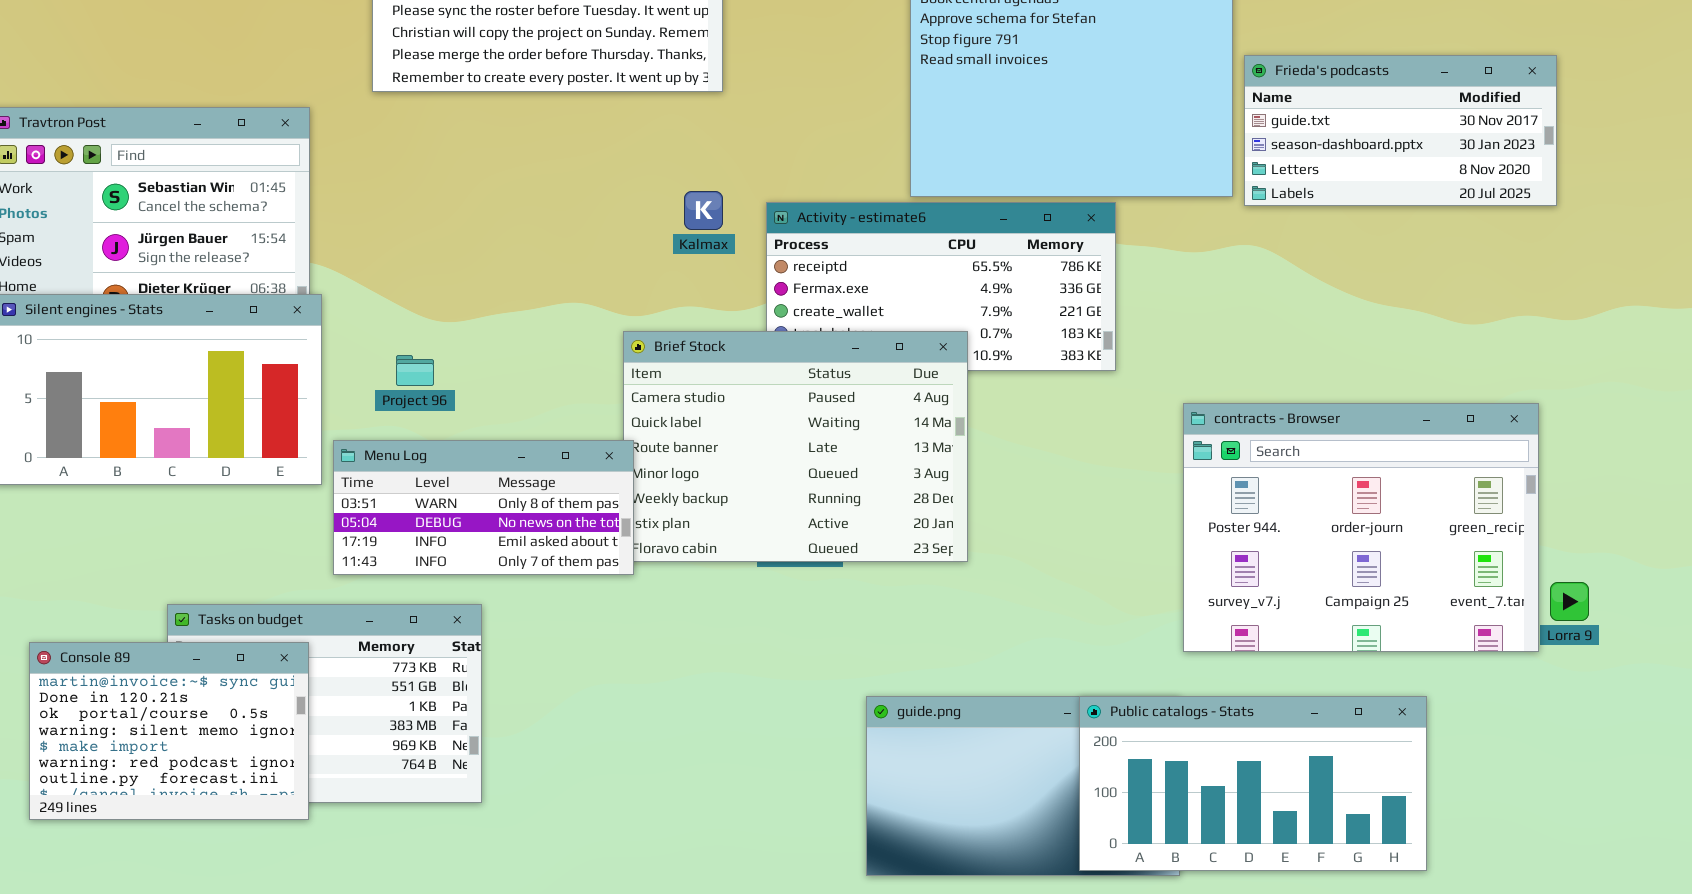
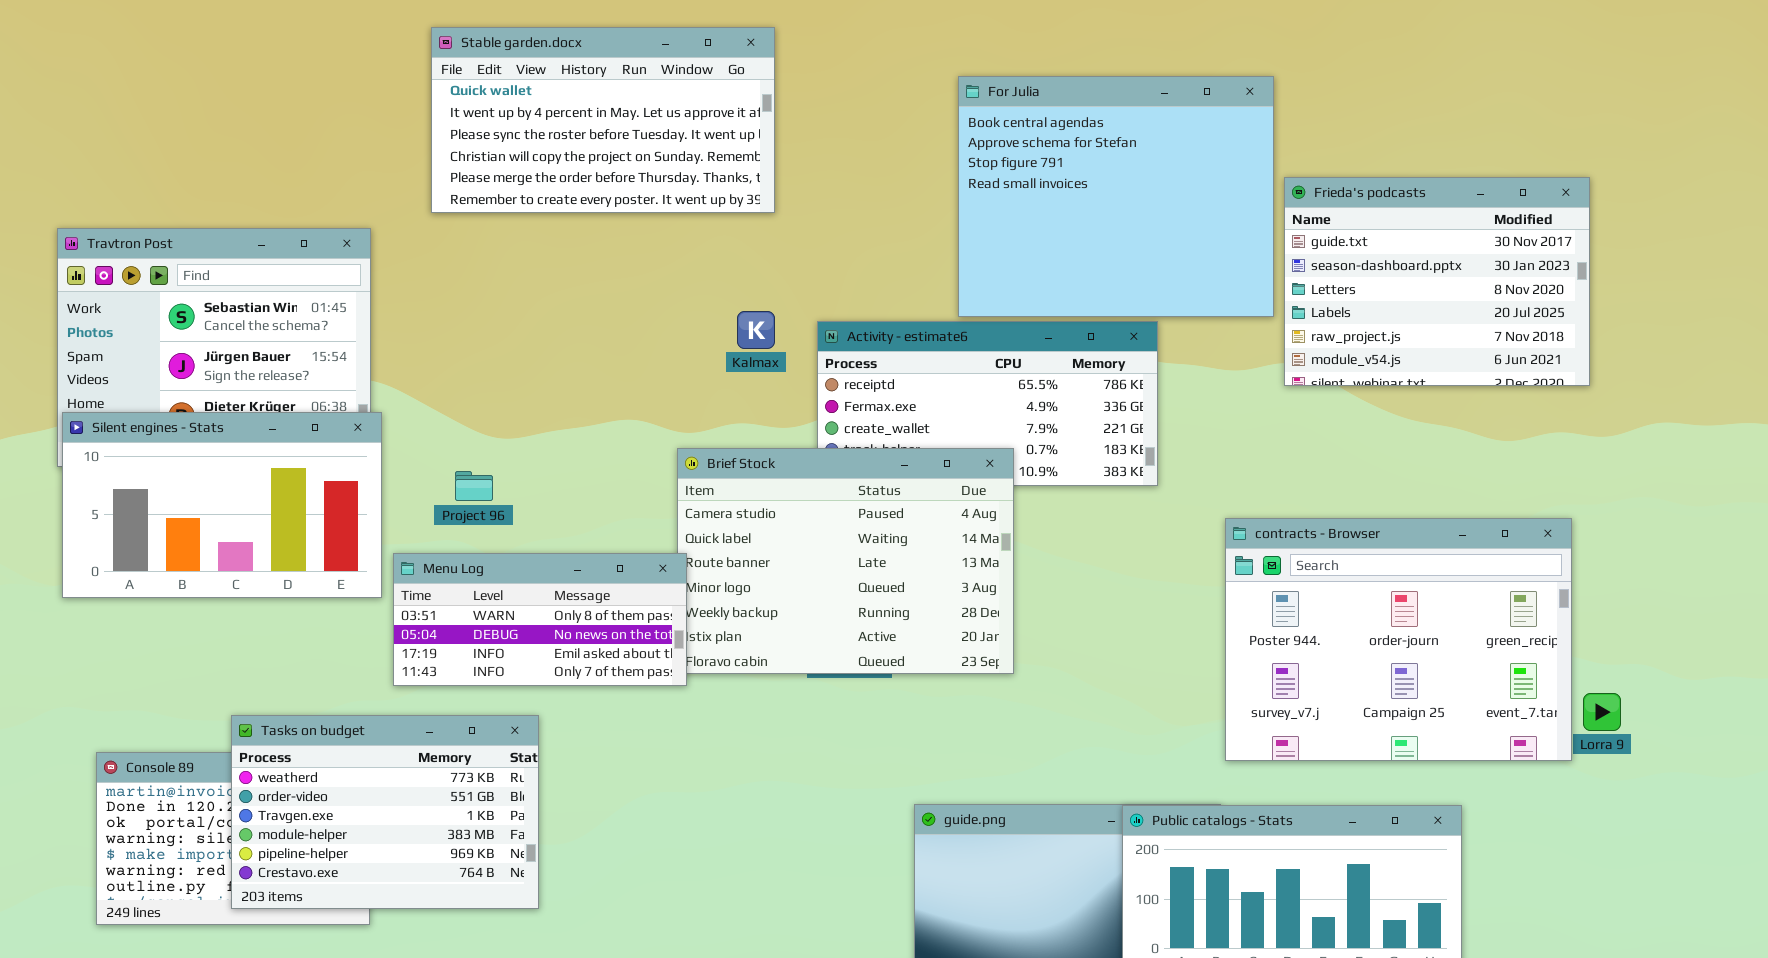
Frieda's podcasts: [1244,55,1557,206] -> [1284,177,1590,386], resized
Tasks on budget: [167,604,482,803] -> [231,715,539,909], raised

